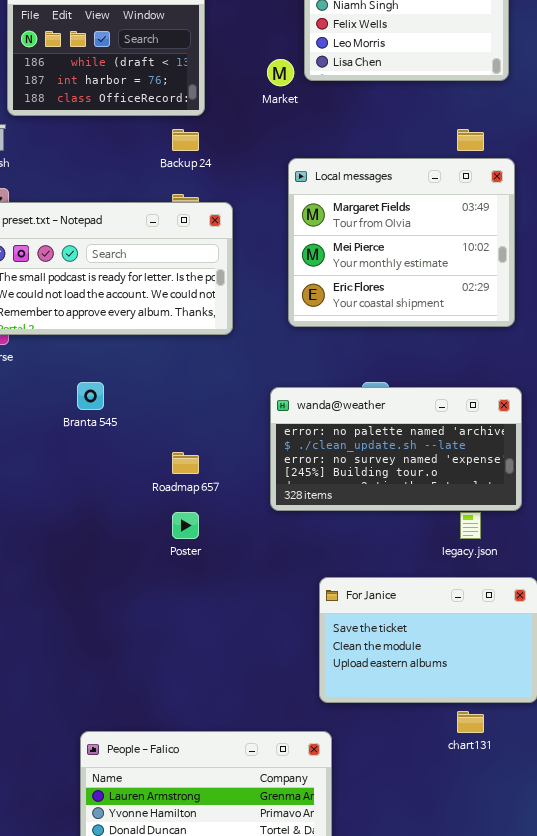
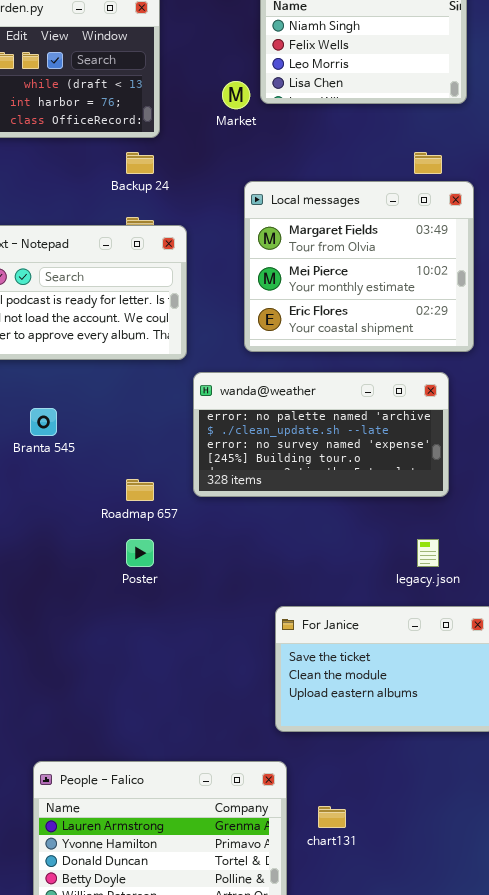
wanda@weather: [270,387,522,511] -> [193,372,449,497], moved
chart131: [457,711,484,733] -> [318,806,346,828], moved

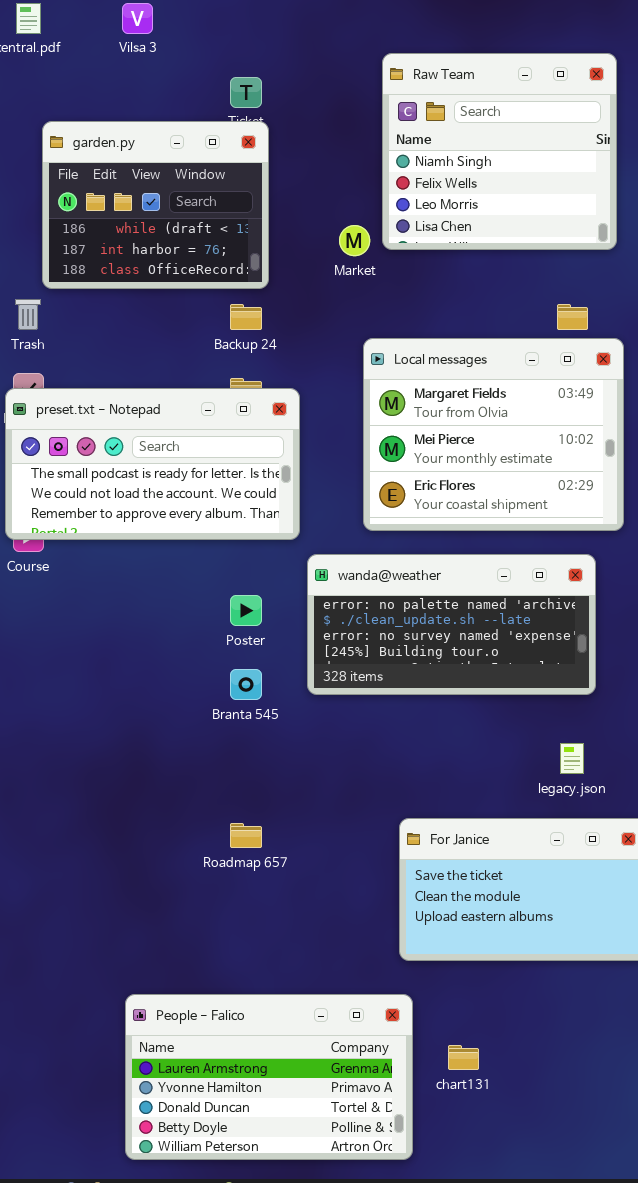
Branta 545: [30,408,57,436] -> [230,669,262,700], moved
Roadmap 657: [126,479,154,501] -> [230,823,262,848], moved
Poster: [126,539,154,567] -> [230,595,262,626], moved

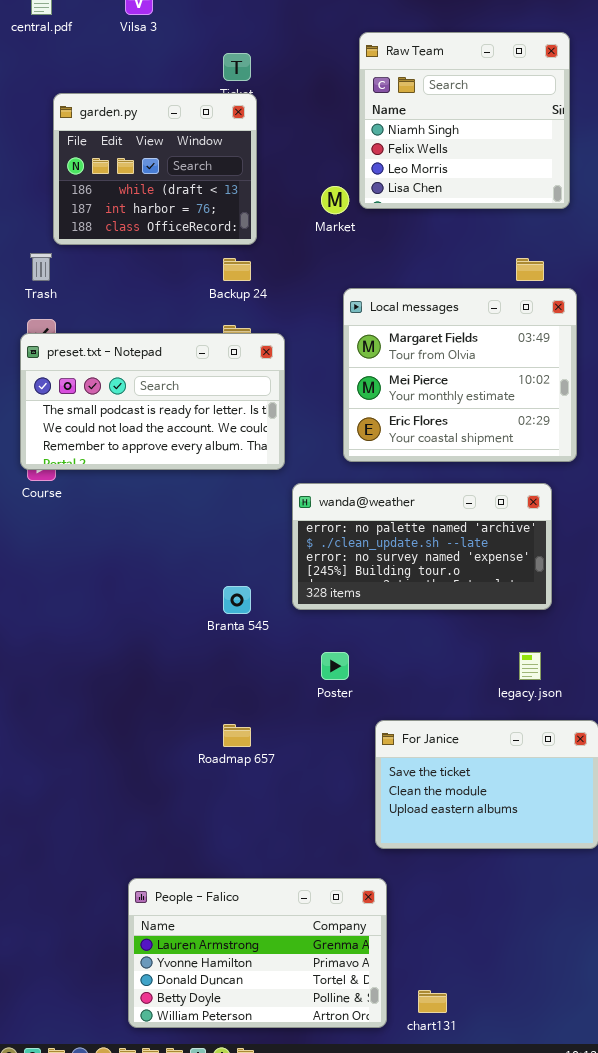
Poster: [230,595,262,626] -> [321,652,349,680], moved
chart131: [448,1045,479,1070] -> [418,990,447,1013], moved

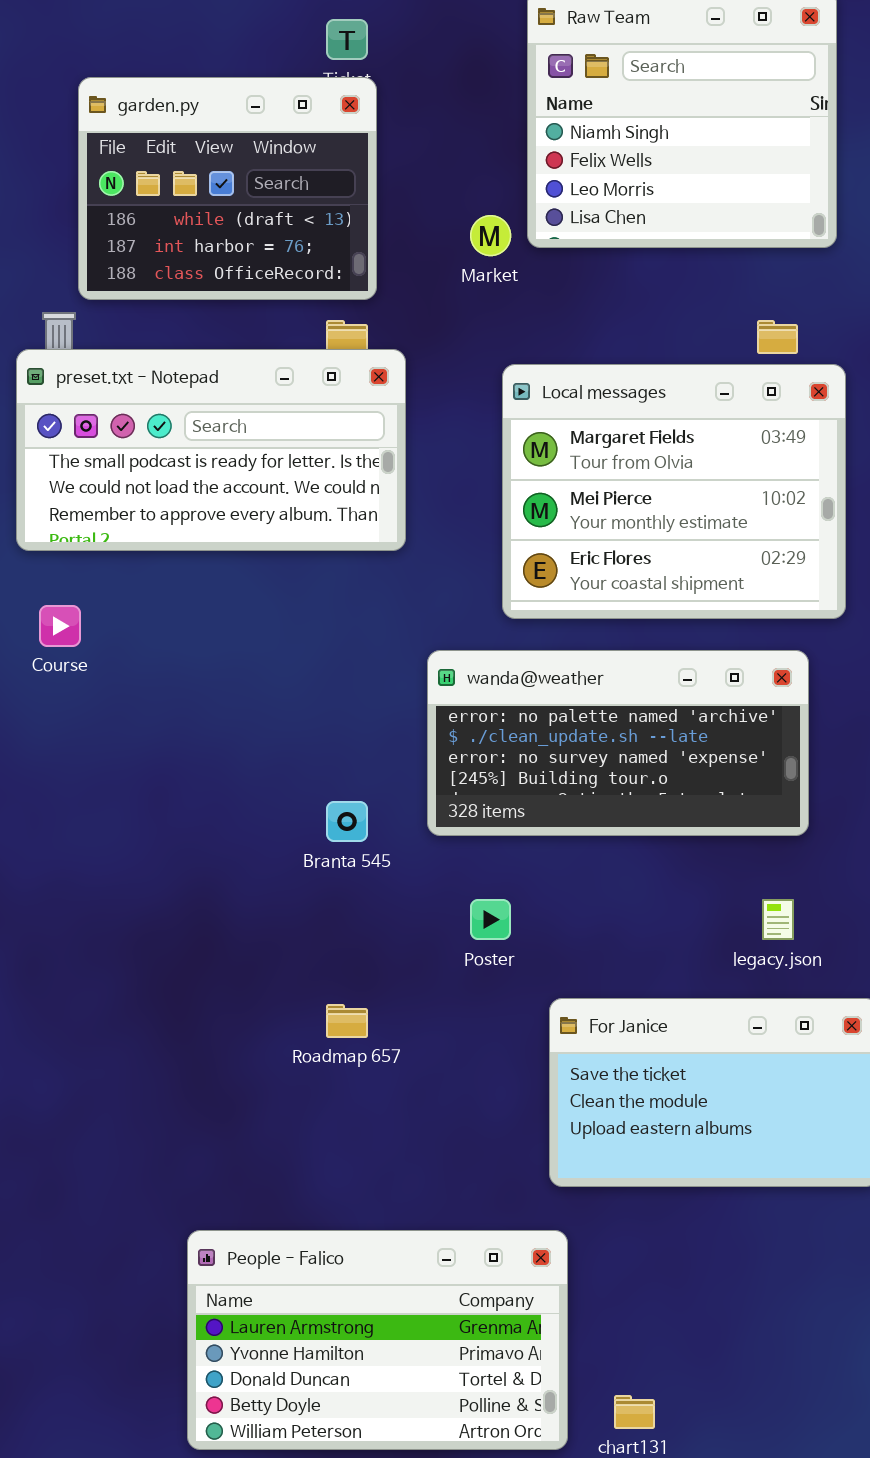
preset.txt - Notepad: [20,333,285,470] -> [16,349,406,551], moved

